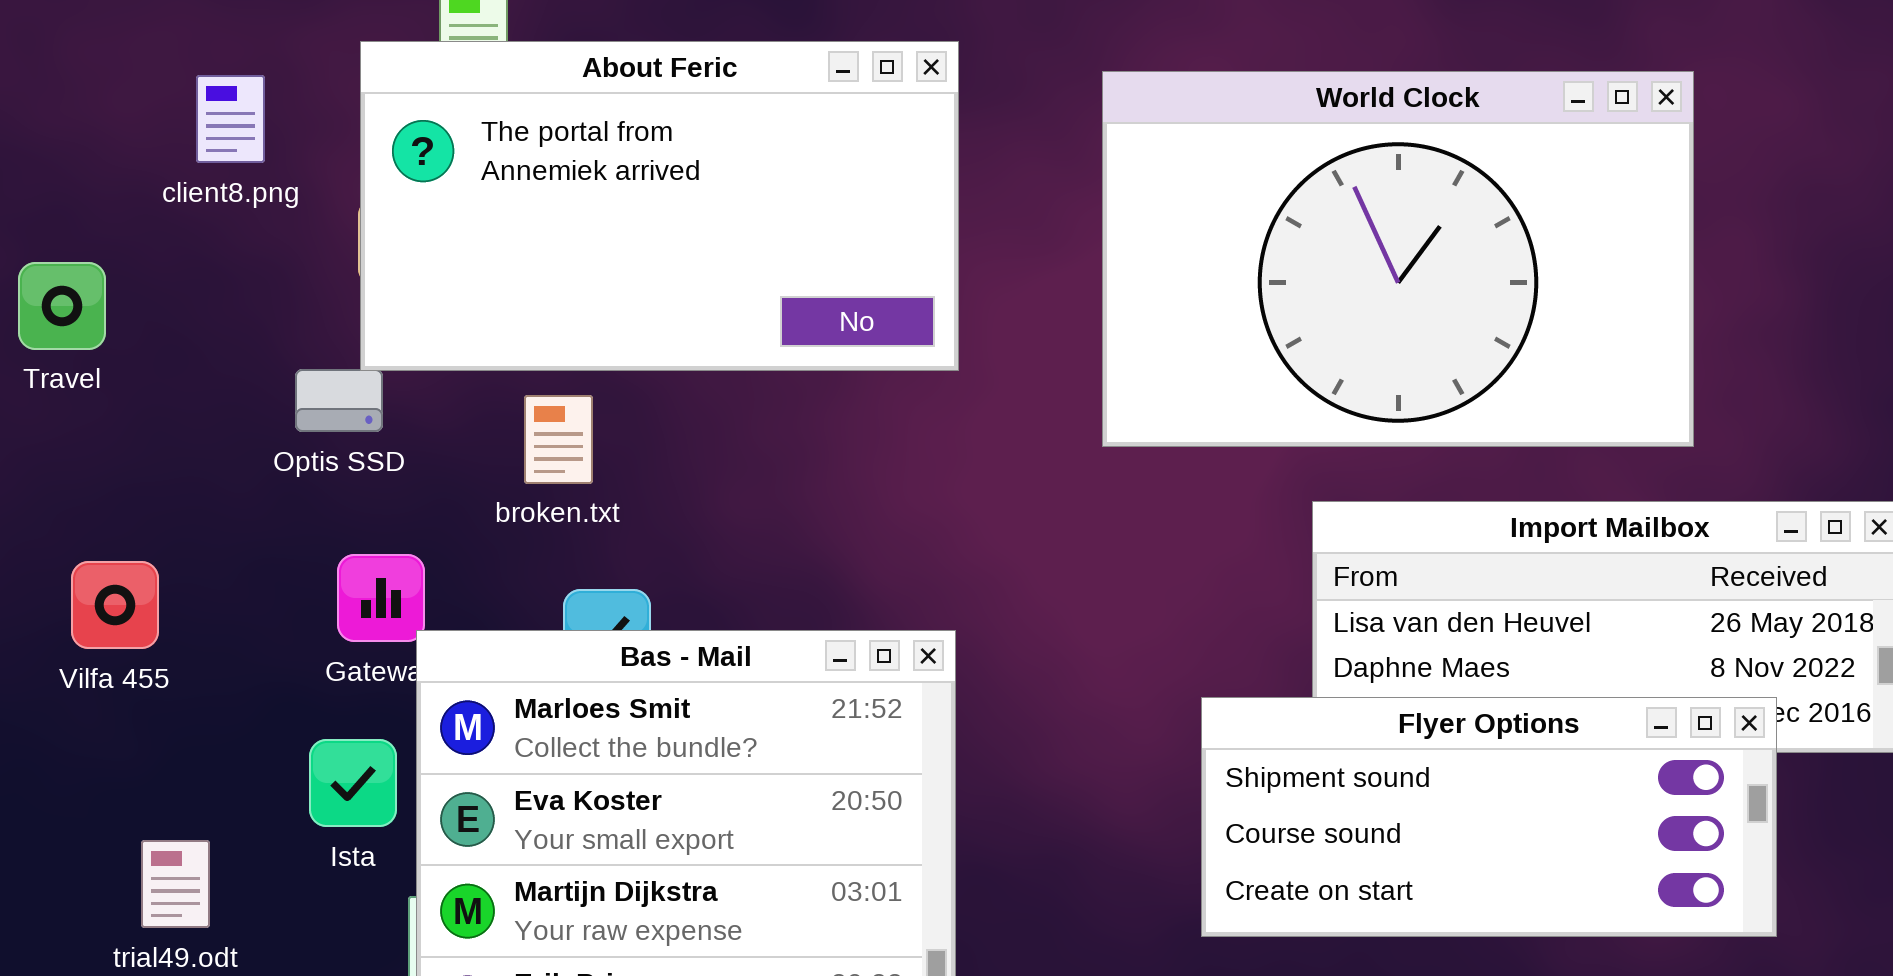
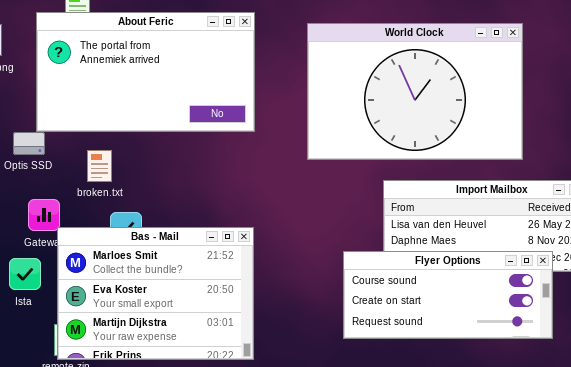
broken.txt: [524,395,593,484] -> [87,150,112,182], moved
Flyer Options: [1201,697,1777,937] -> [343,251,553,339], scrolled down 1 row
Ista: [309,739,397,827] -> [9,258,41,290], moved

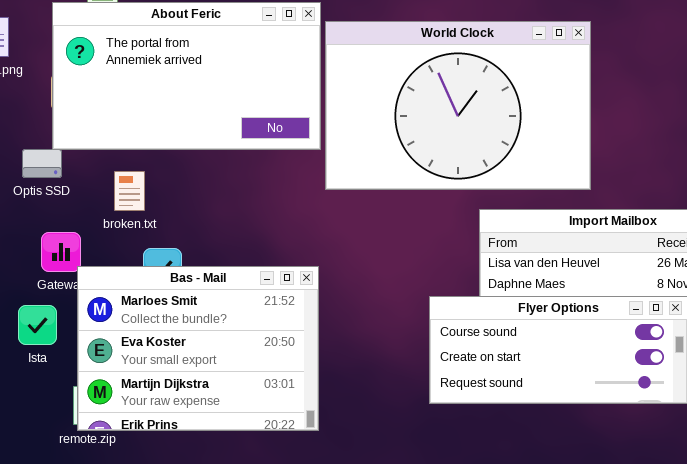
World Clock: [307,23,523,160] -> [325,21,591,190], moved

